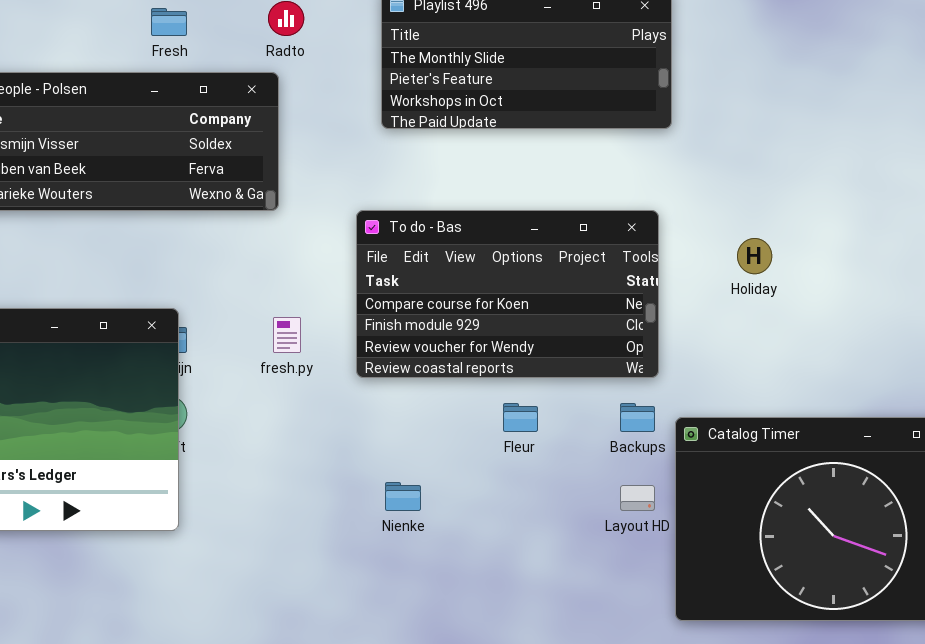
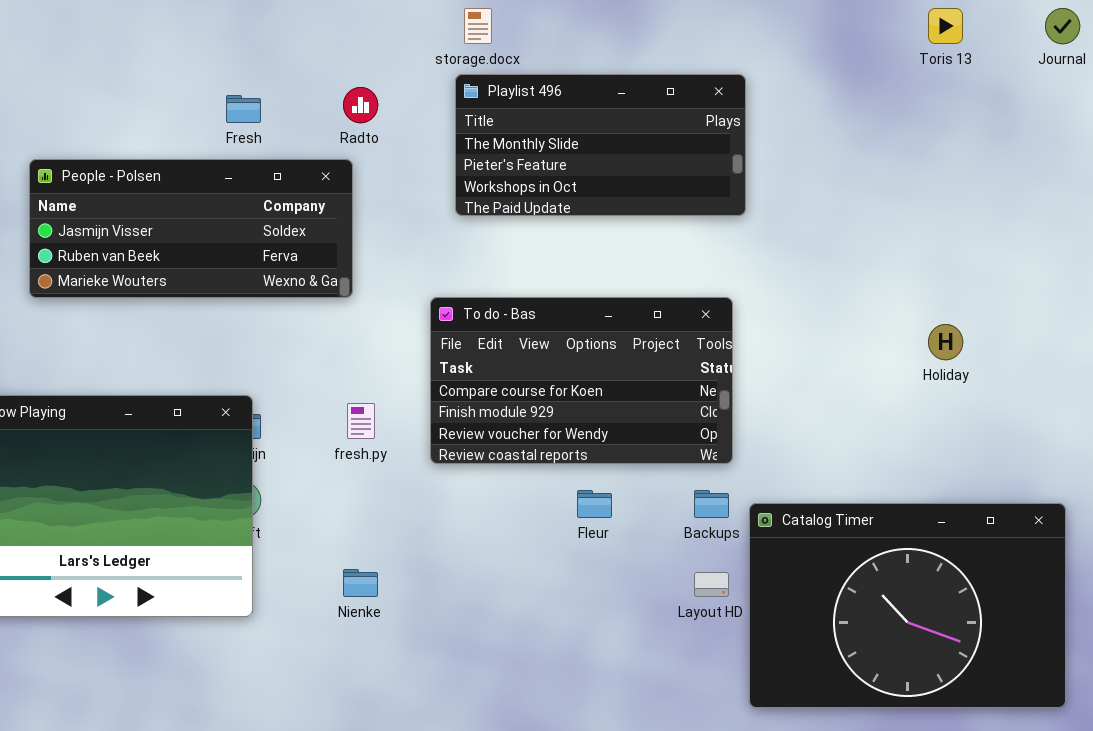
Holiday: [737,238,772,274] -> [928,324,963,360], moved
Nienke: [385,482,421,511] -> [343,569,378,597], moved

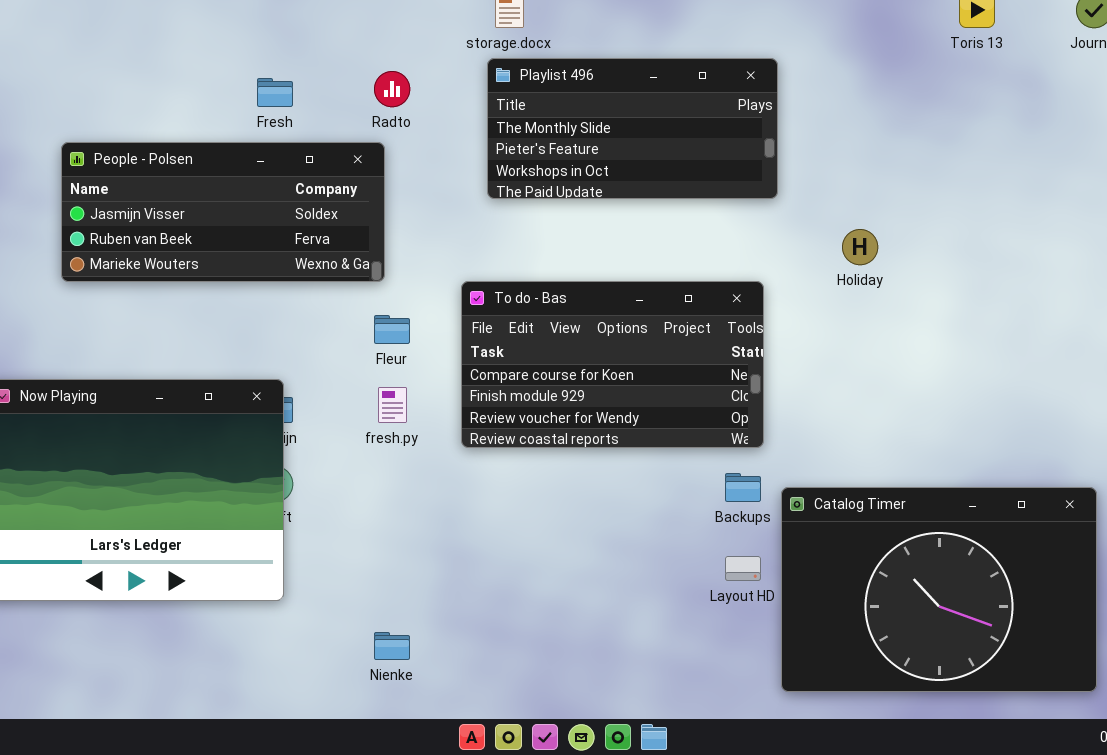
Holiday: [928,324,963,360] -> [842,229,878,265], moved
Fleur: [577,490,612,518] -> [374,315,410,344], moved
Nienke: [343,569,378,597] -> [374,632,410,660], moved

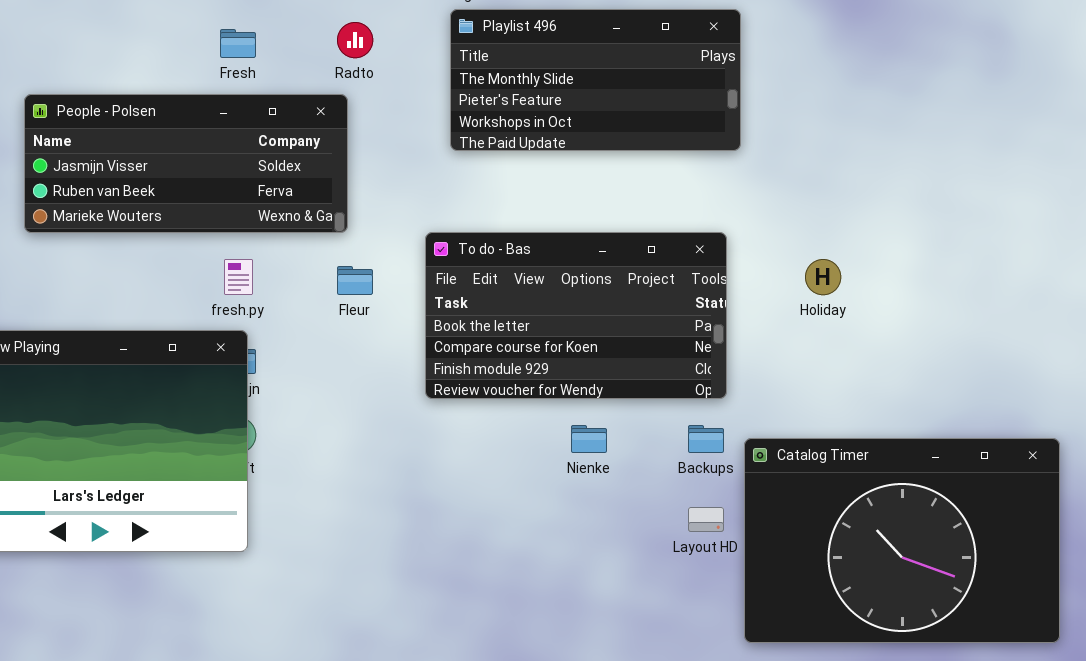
Holiday: [842,229,878,265] -> [805,259,841,295], moved
To do - Bas: [461,281,764,448] -> [425,232,727,399], scrolled up 1 row
fresh.py: [378,387,407,423] -> [224,259,253,295], moved
Nienke: [374,632,410,660] -> [571,425,607,453], moved

